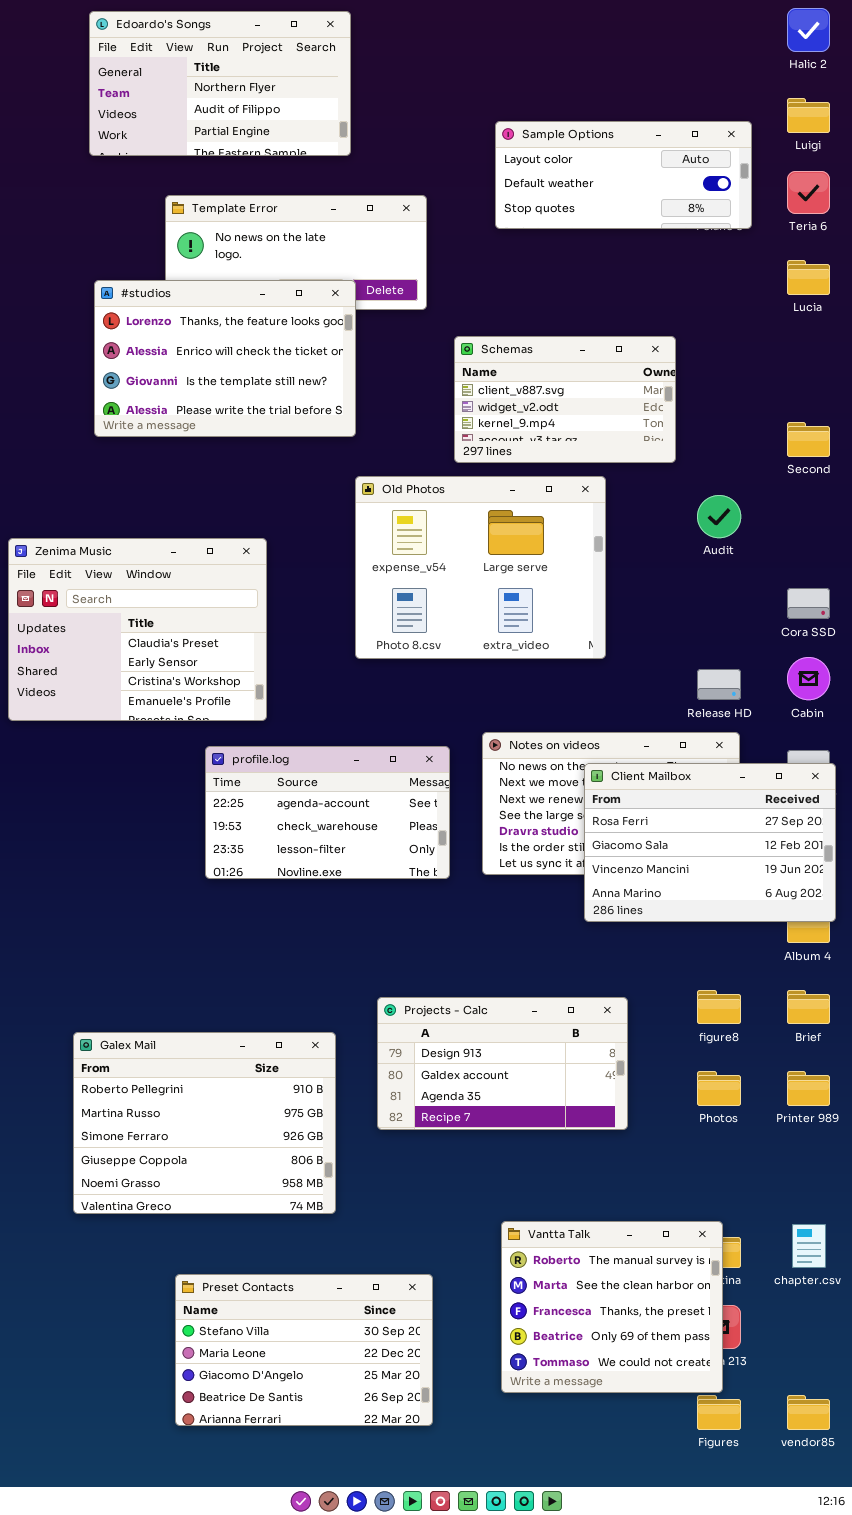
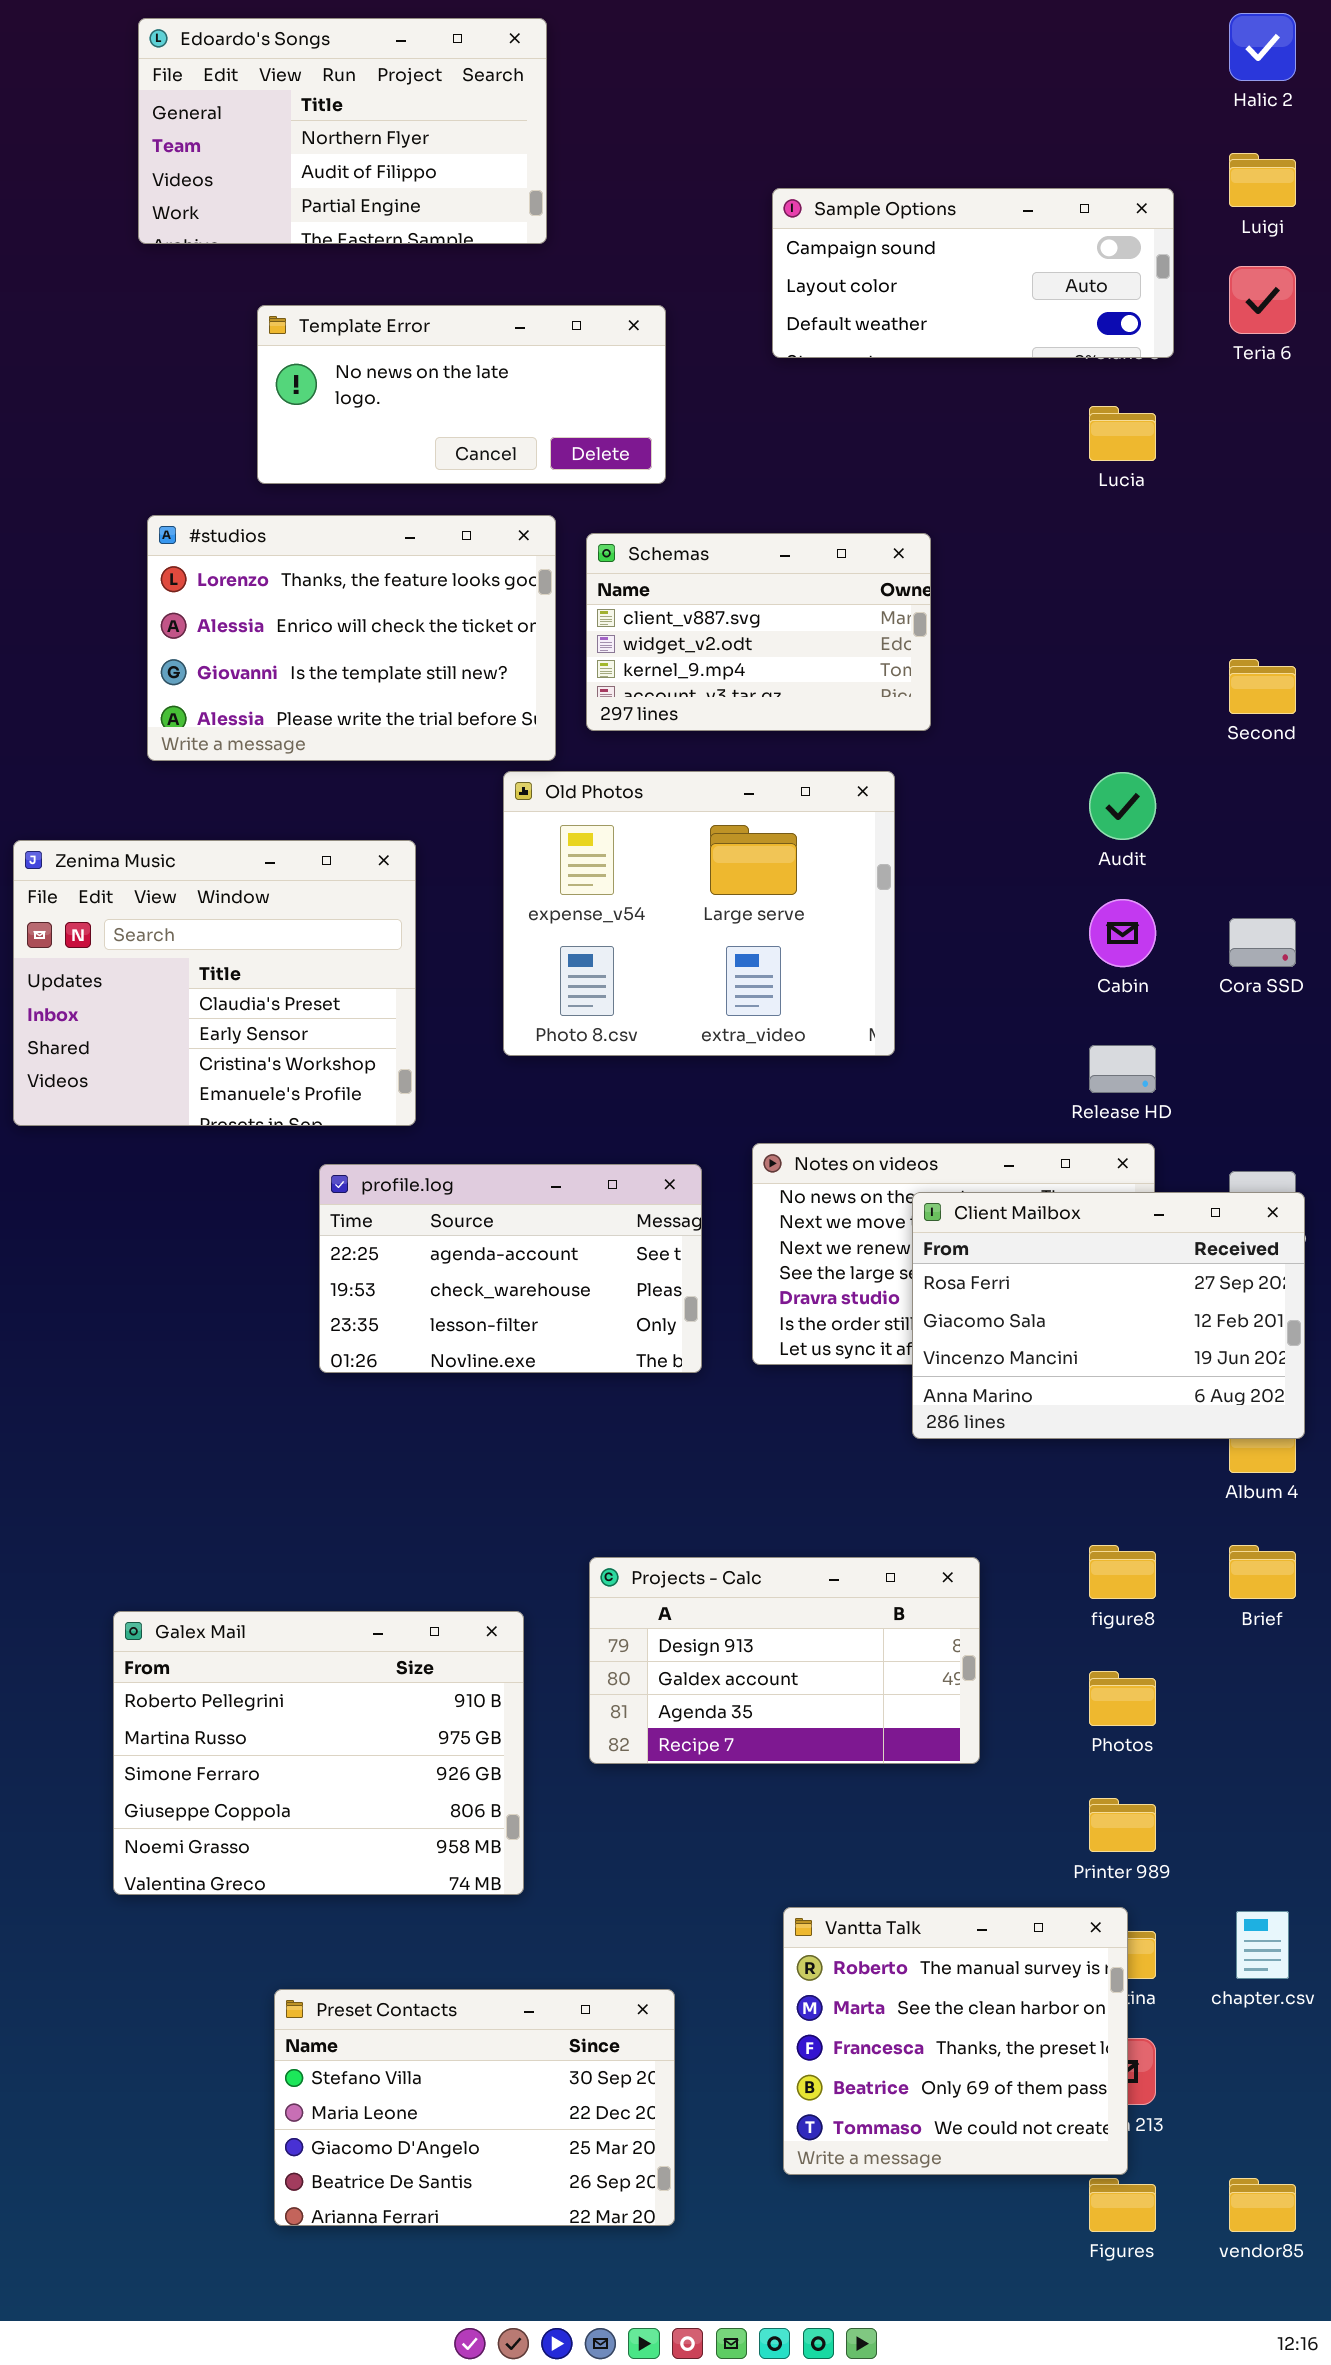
Sample Options: [495,121,752,229] -> [772,188,1174,358], scrolled up 1 row
Lucia: [787,260,830,295] -> [1089,406,1156,461], moved
#studios: [94,280,356,437] -> [147,515,556,761], moved
Schemas: [454,336,676,463] -> [586,533,931,731], moved
Old Photos: [355,476,606,659] -> [503,771,895,1056], moved
Cabin: [787,657,830,700] -> [1089,899,1156,967], moved
Printer 989: [787,1071,830,1106] -> [1089,1798,1156,1852], moved

